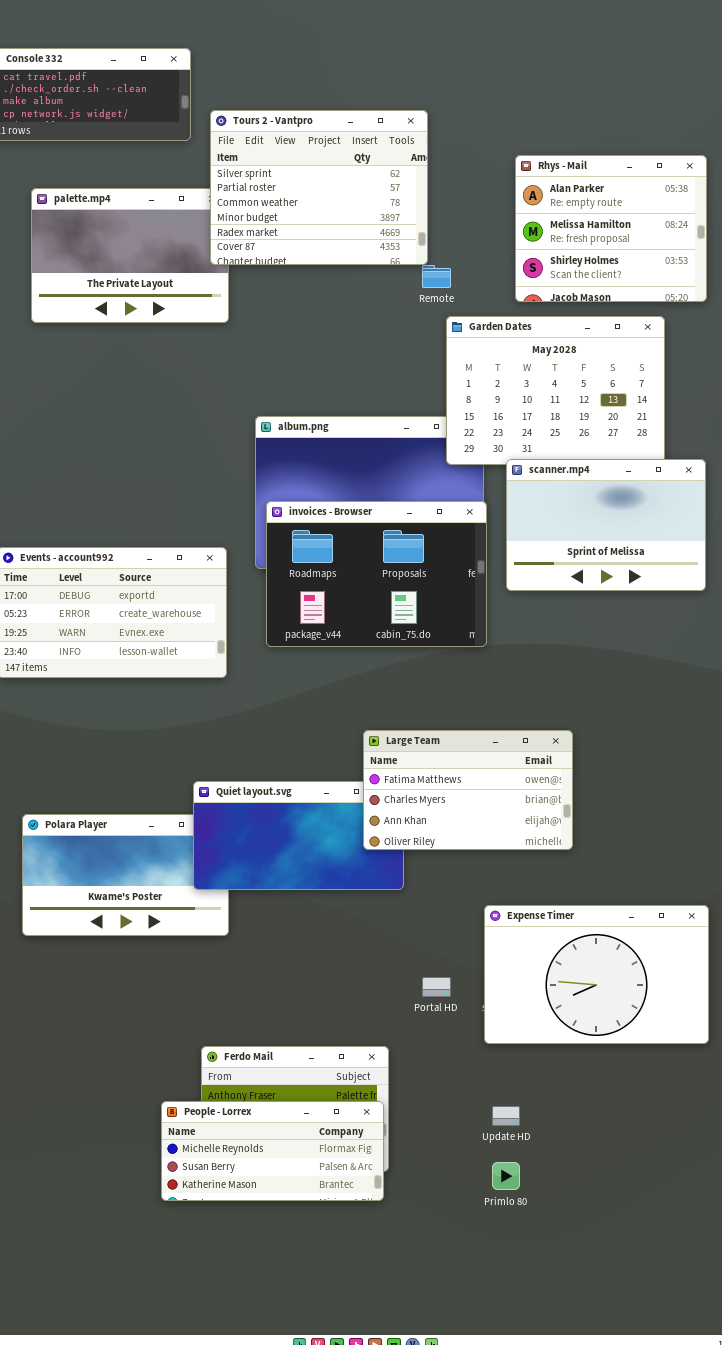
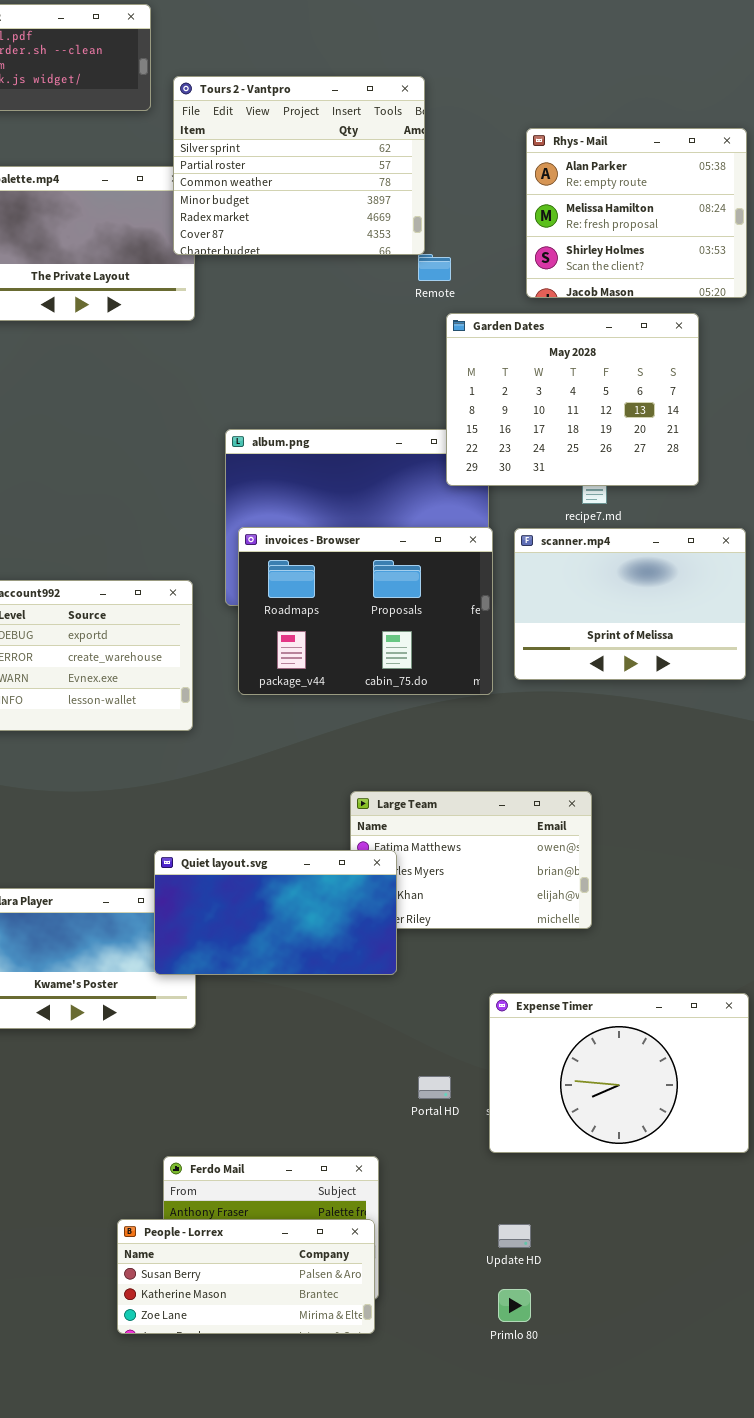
scanner.mp4: [506,459,706,591] -> [514,528,746,680], moved
Quiet layout.svg: [193,781,404,890] -> [154,850,397,975], raised
People - Lorrex: [161,1101,384,1201] -> [117,1219,375,1334], scrolled down 1 row

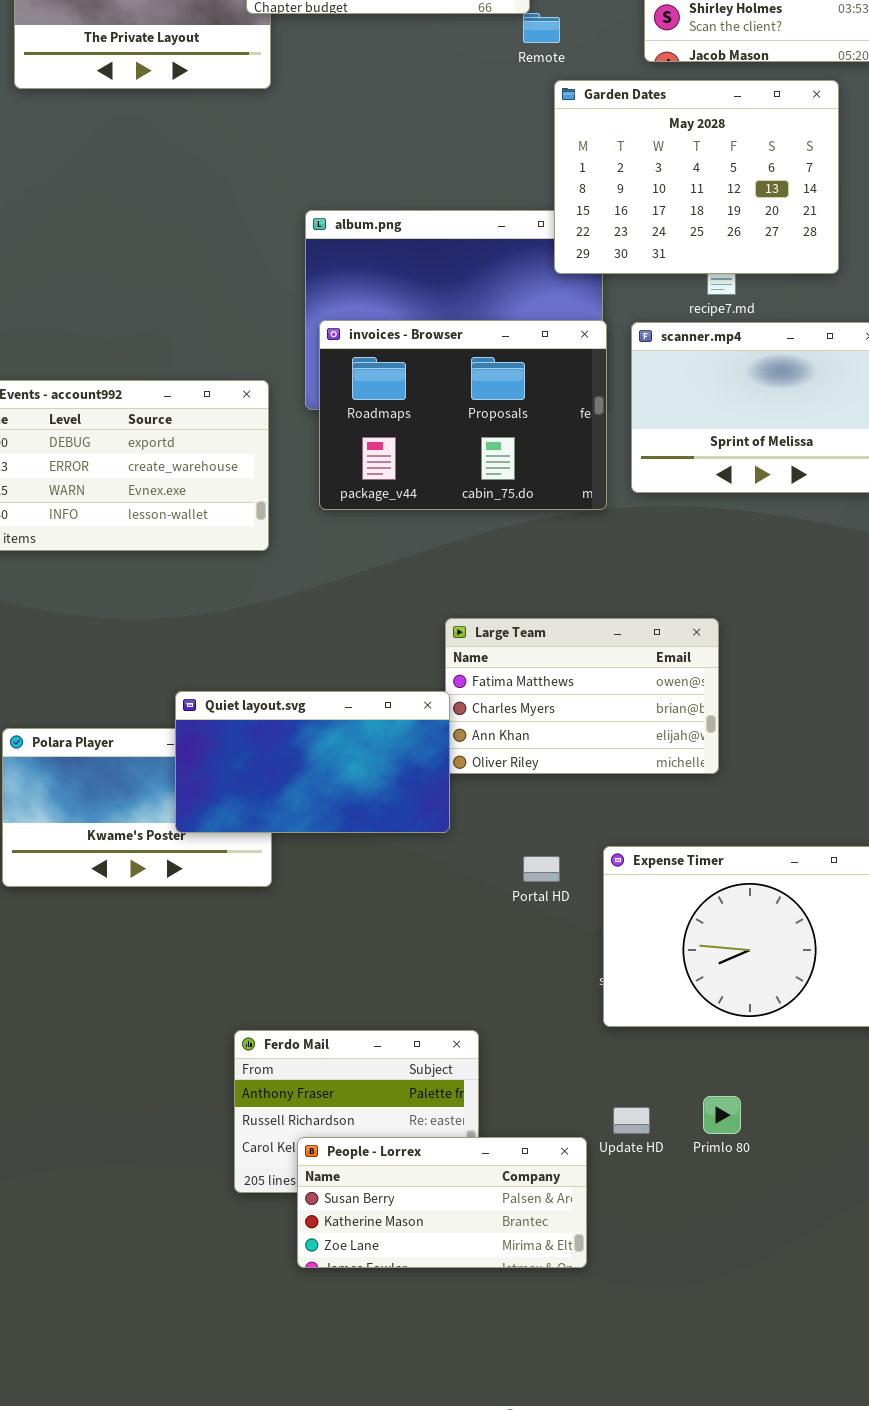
Quiet layout.svg: [154,850,397,975] -> [175,691,450,833], moved
Portal HD: [418,1076,451,1099] -> [523,856,560,882], moved
People - Lorrex: [117,1219,375,1334] -> [297,1137,587,1268], moved
Primlo 80: [498,1289,531,1322] -> [703,1096,741,1134], moved

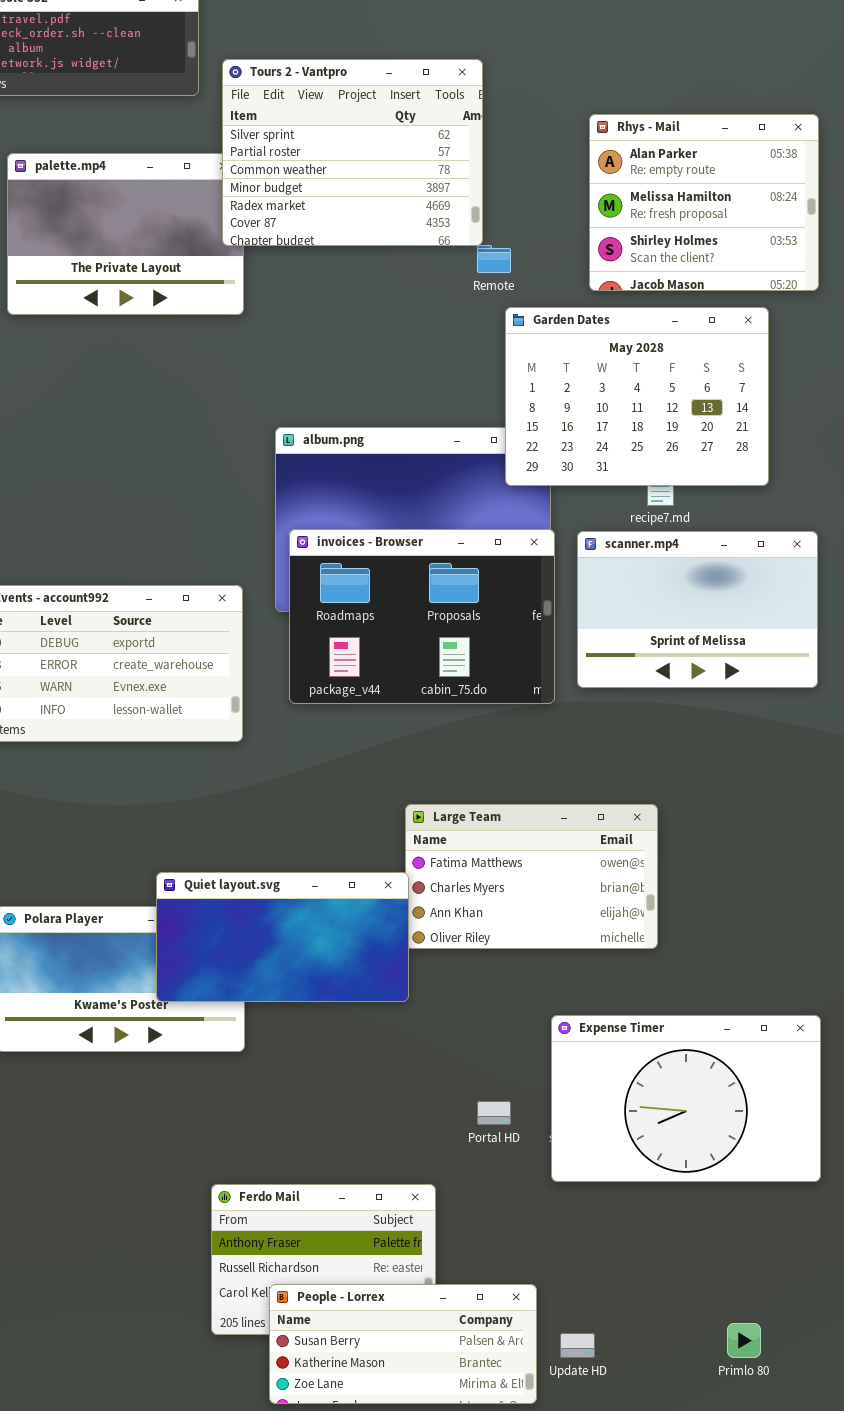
Portal HD: [523,856,560,882] -> [477,1101,511,1125], moved
Primlo 80: [703,1096,741,1134] -> [727,1323,761,1358], moved
Update HD: [613,1107,650,1134] -> [560,1333,595,1358], moved

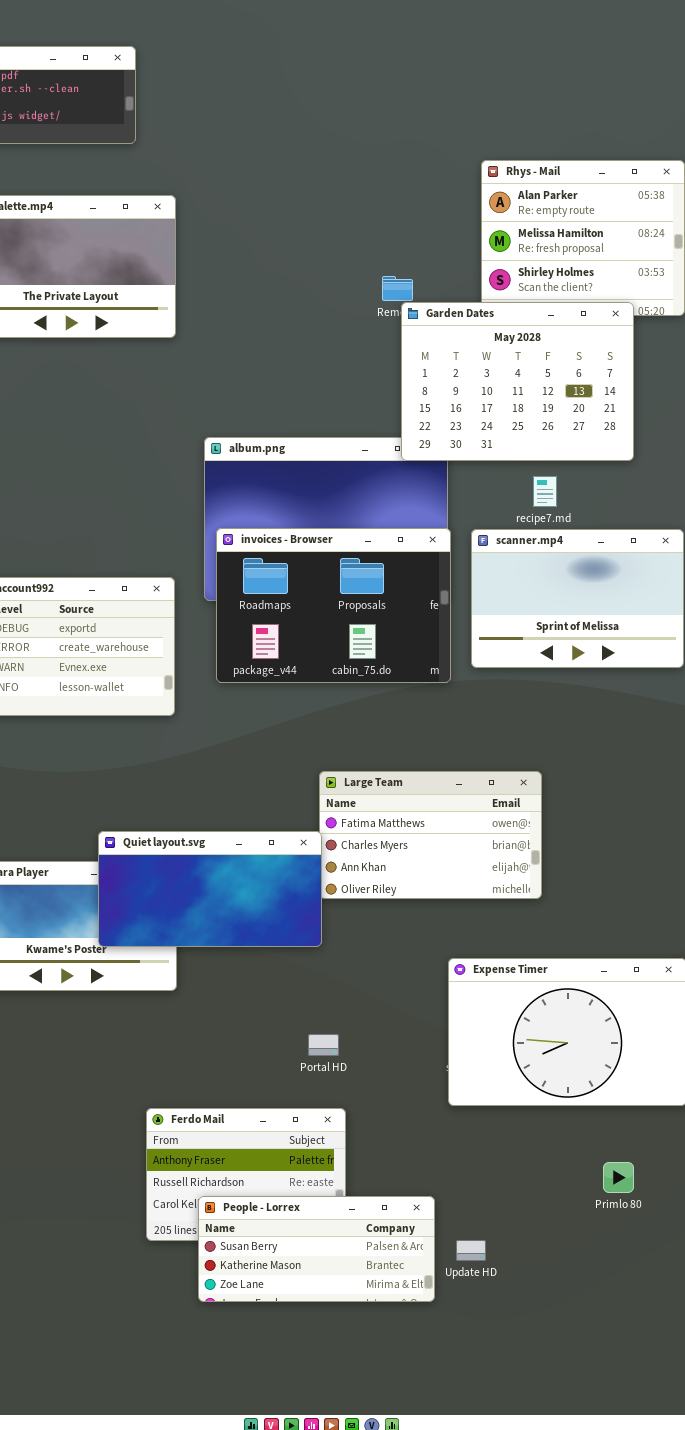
Tours 2 - Vantpro: [222,59,483,246] -> none, closed
Garden Dates: [505,307,769,486] -> [401,302,634,461], moved
Portal HD: [477,1101,511,1125] -> [308,1034,339,1056], moved
Primlo 80: [727,1323,761,1358] -> [603,1162,634,1193], moved

